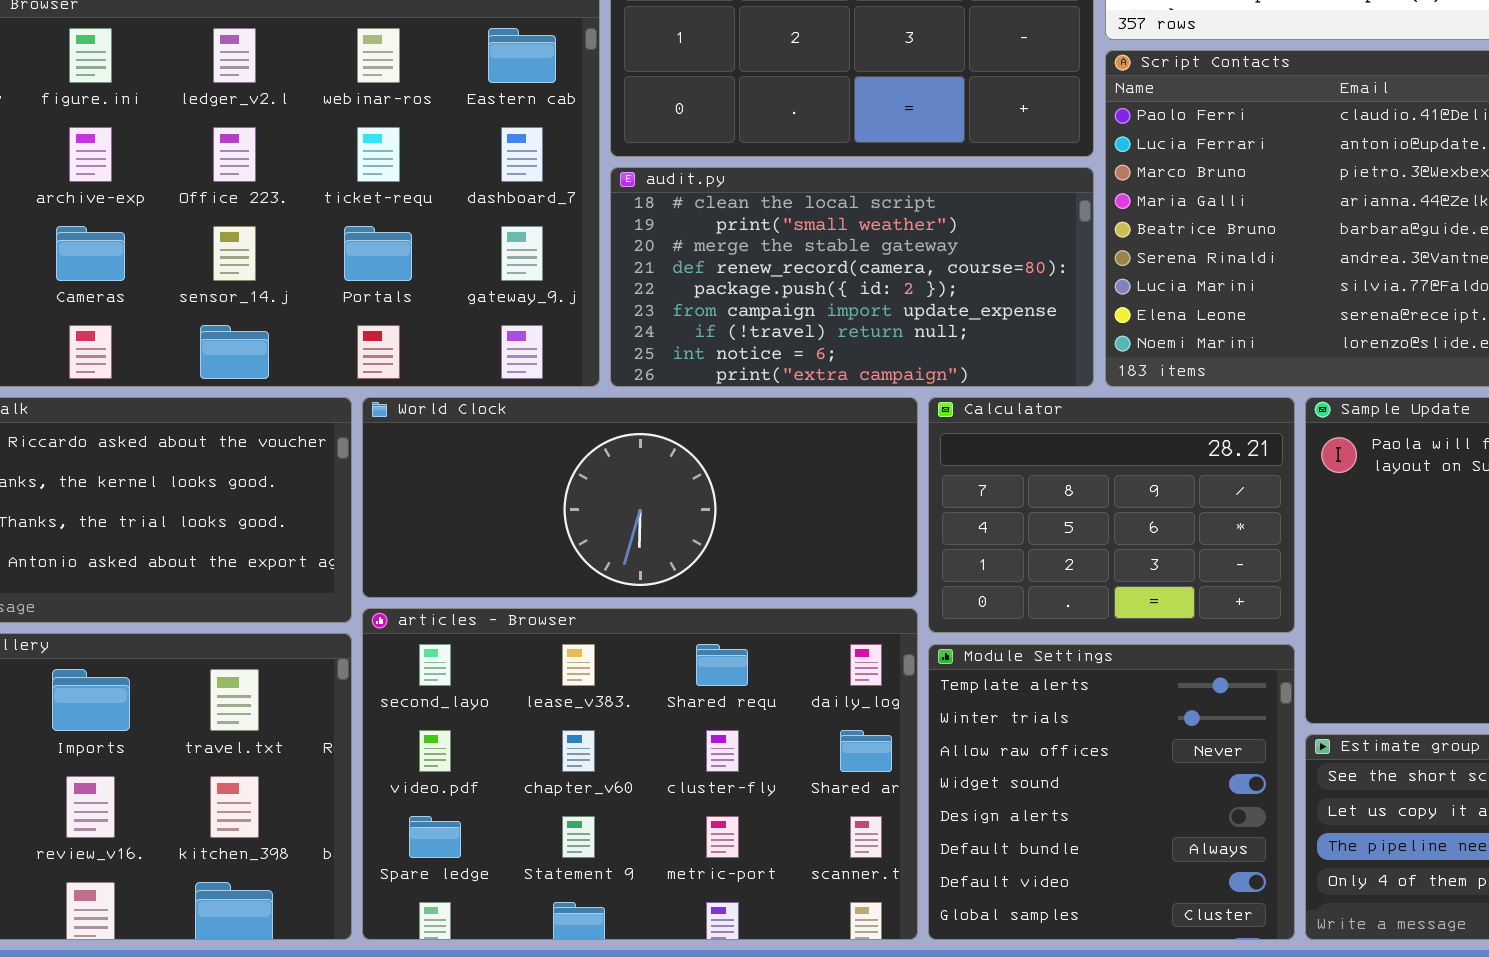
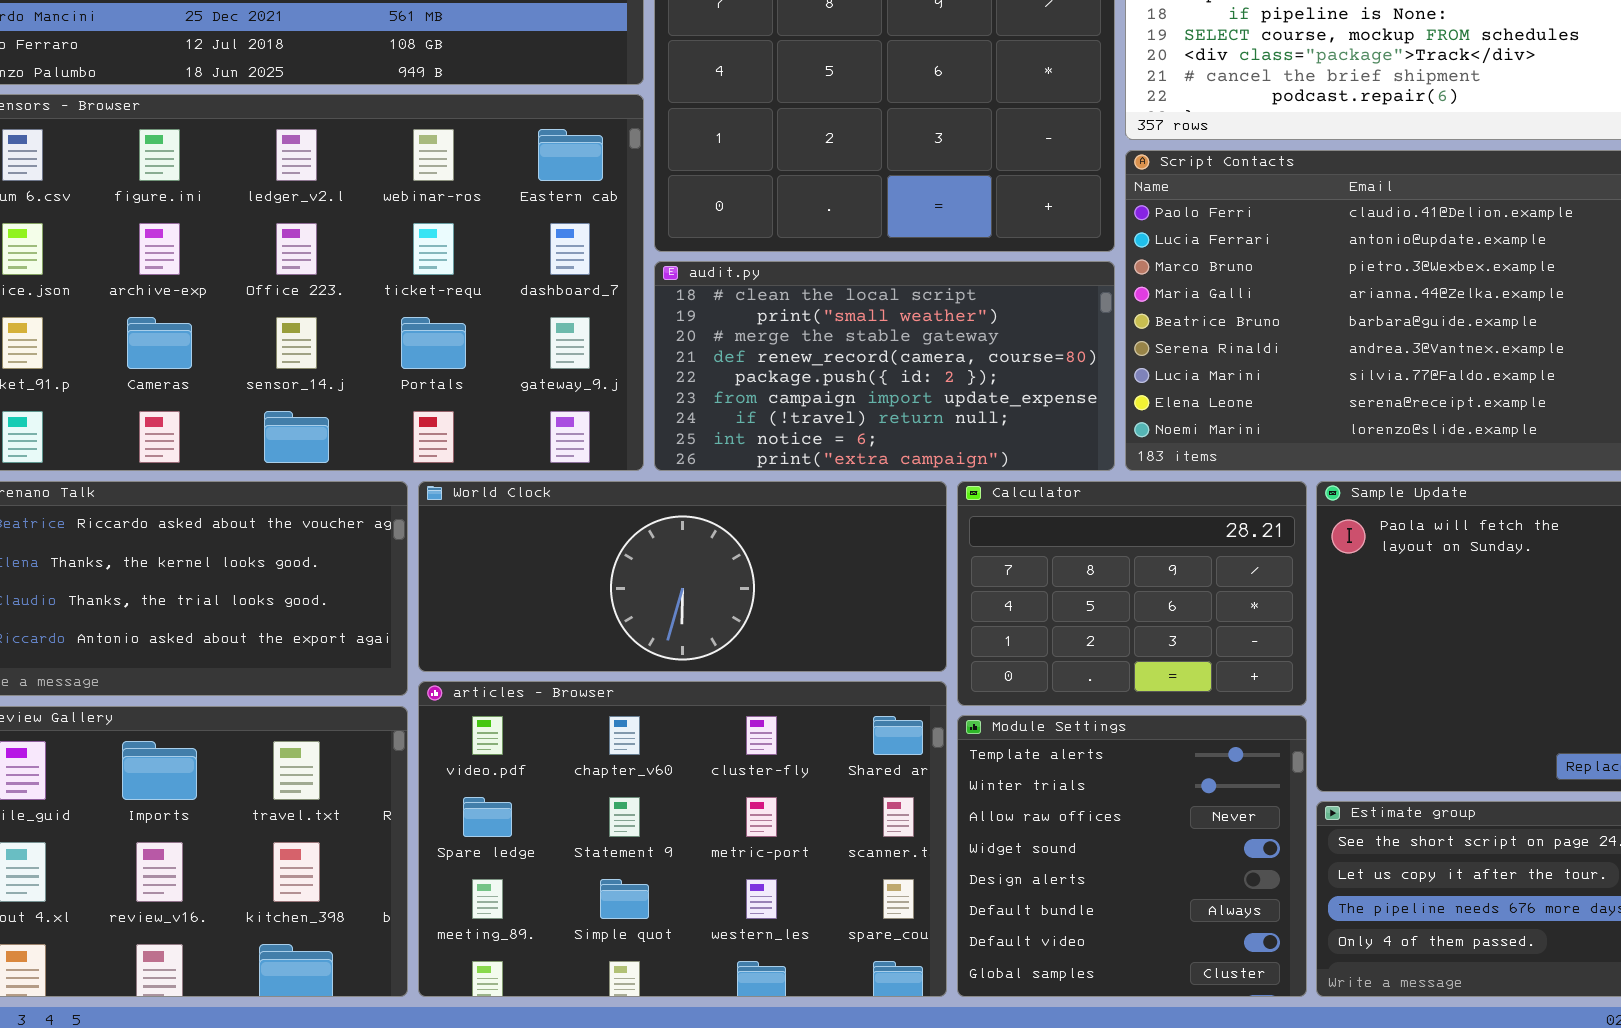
articles - Browser: [362,608,918,940] -> [418,681,947,997], scrolled down 1 row

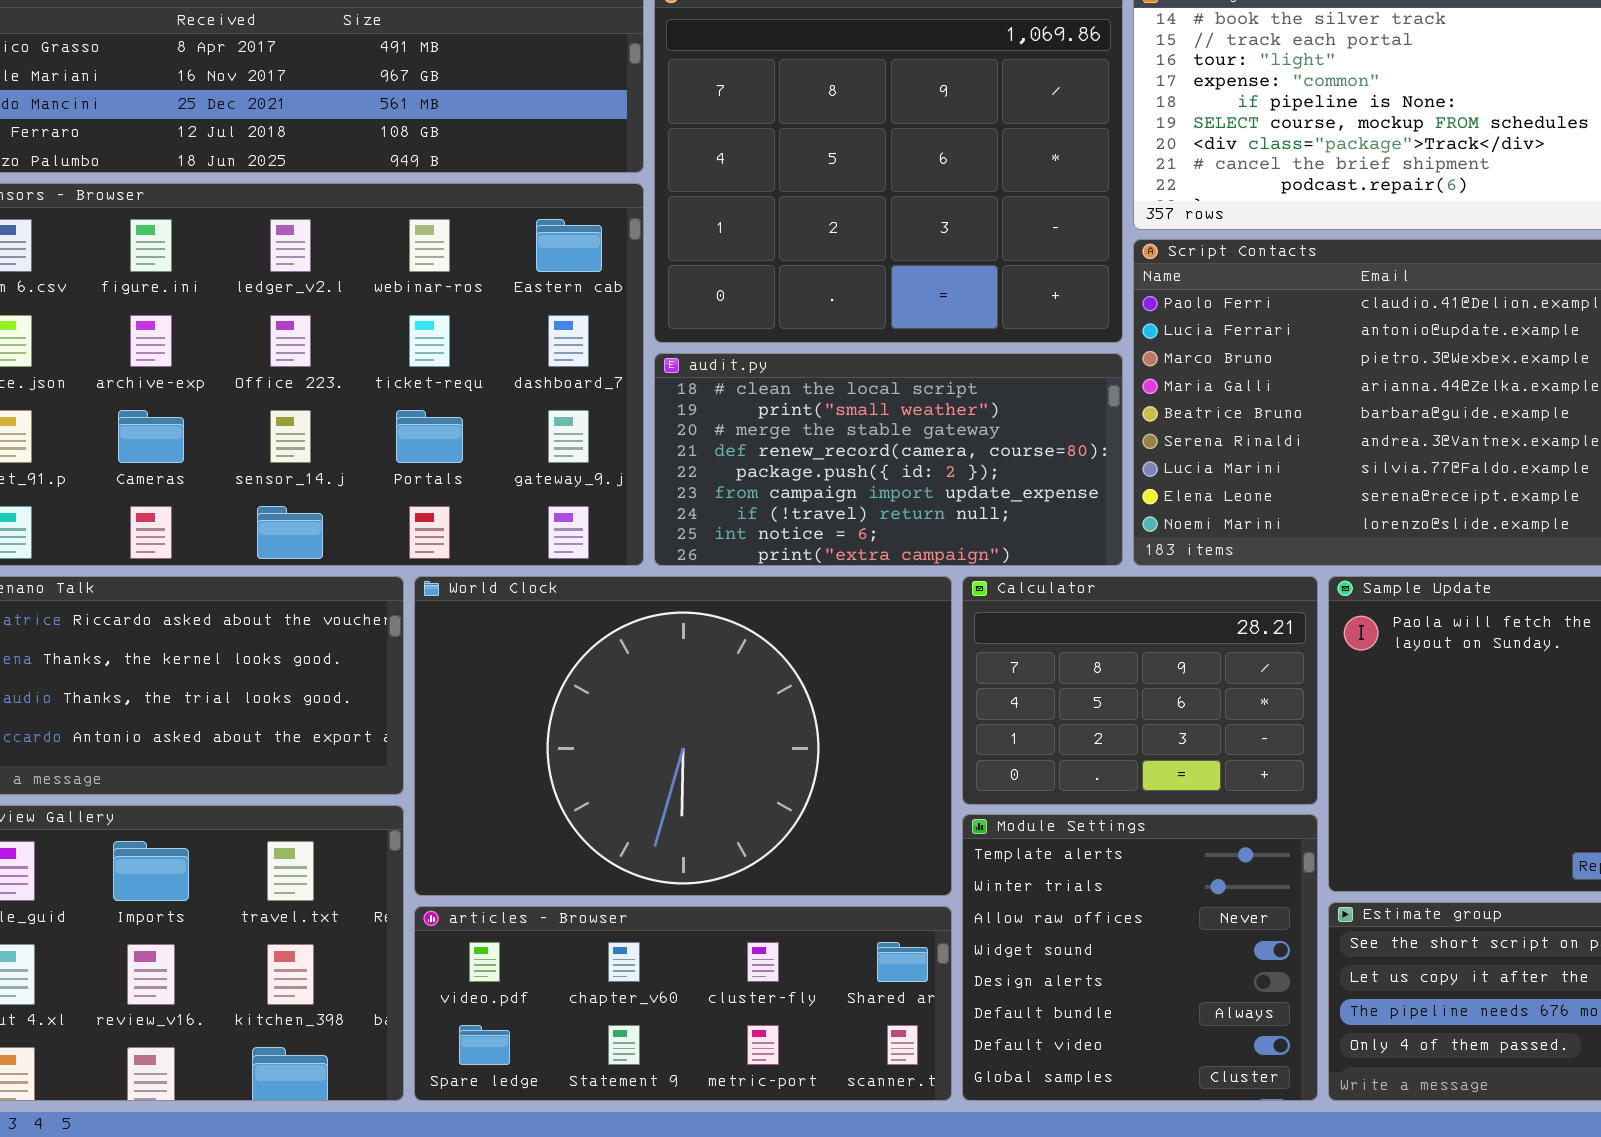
World Clock: [418,481,947,672] -> [414,576,952,896], resized
articles - Browser: [418,681,947,997] -> [414,906,952,1101], resized

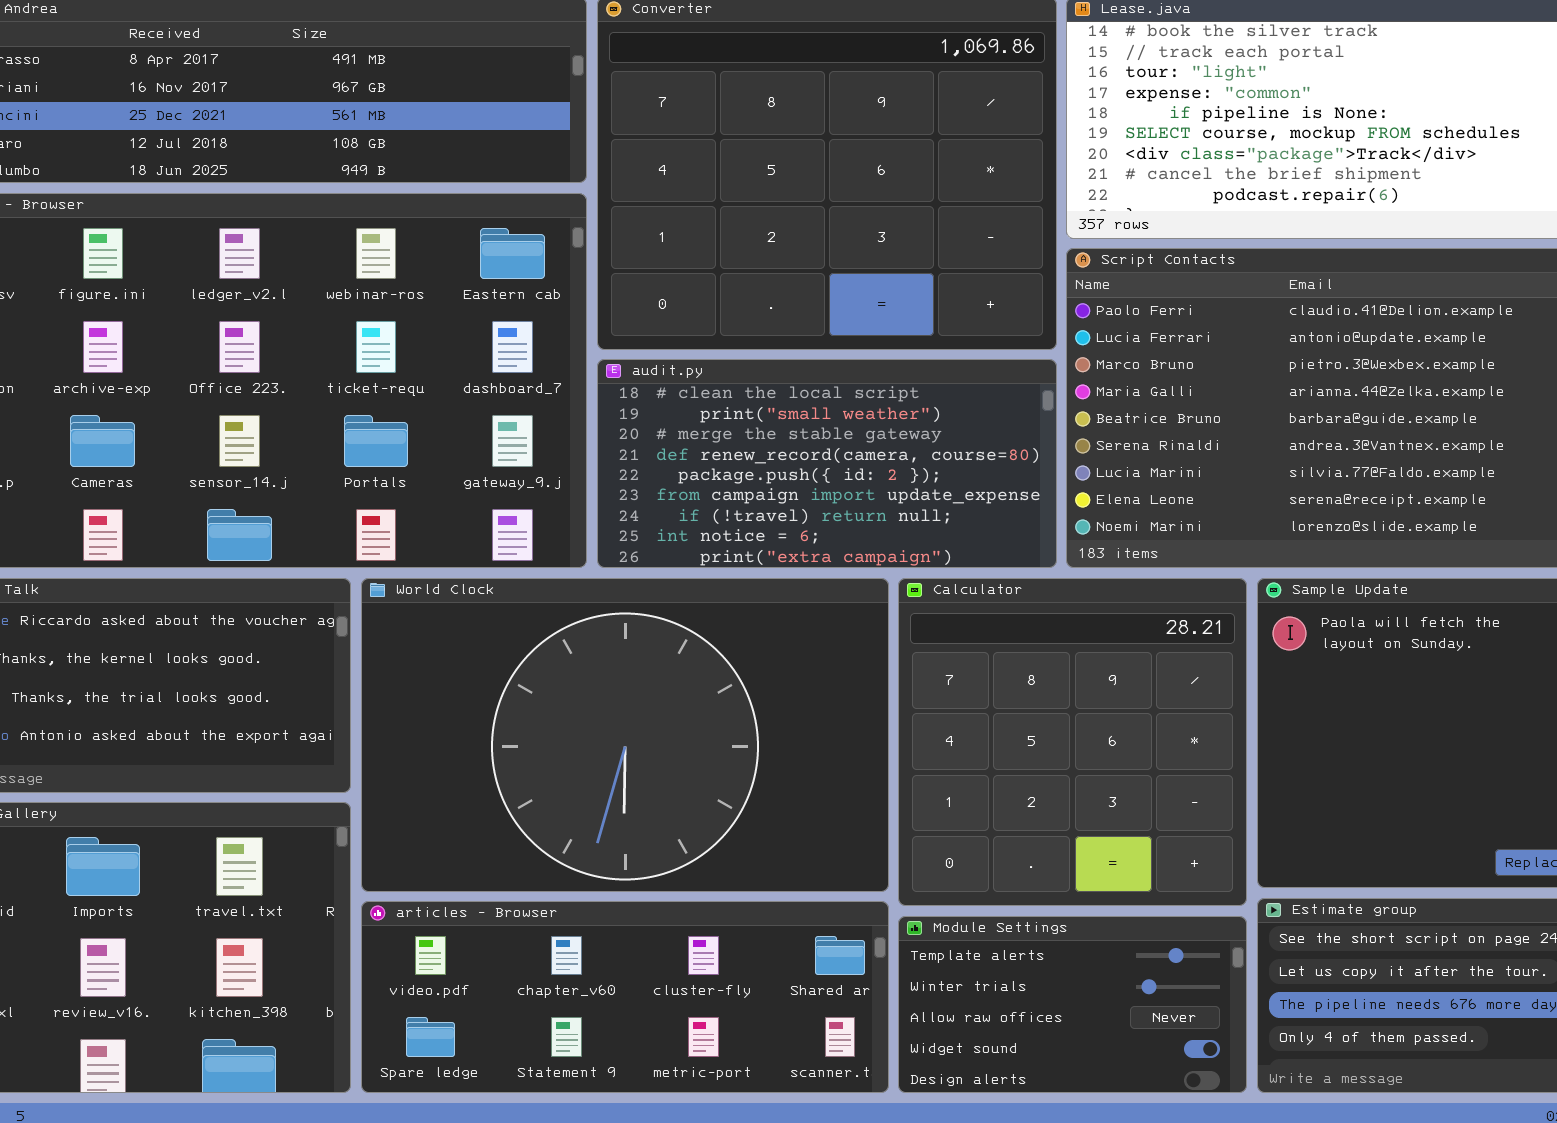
Calculator: [962,576,1318,805] -> [898,578,1247,906], resized
Module Settings: [962,814,1318,1101] -> [898,916,1247,1093], resized

